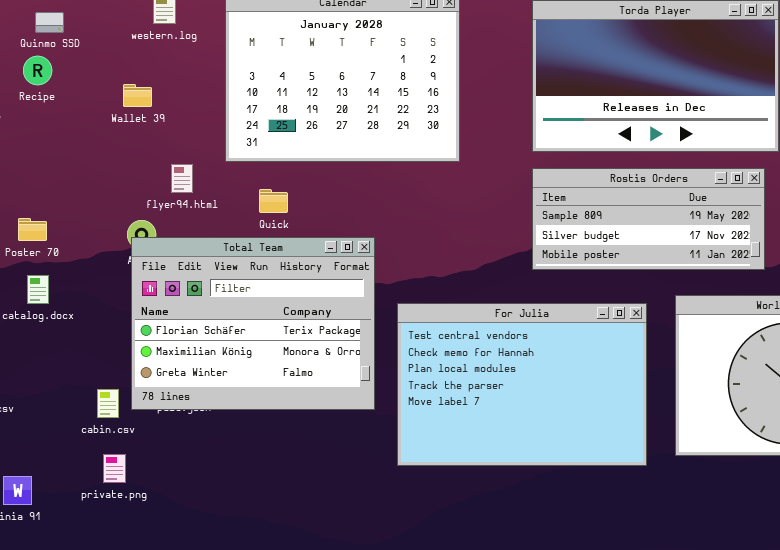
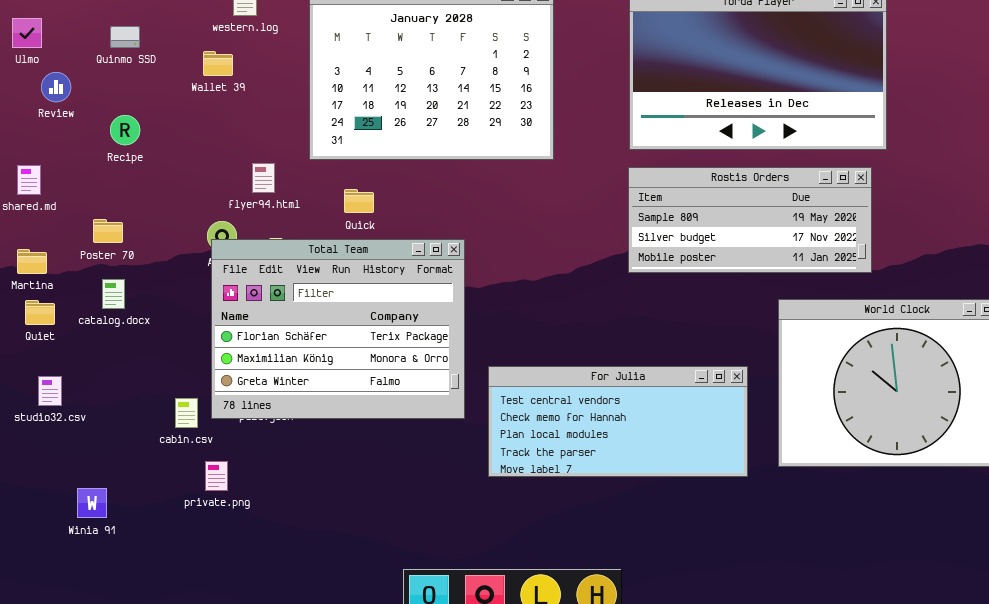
Quinmo SSD: [35,12,64,33] -> [110,26,140,48], moved
Recipe: [23,56,52,85] -> [110,115,140,145], moved
Wallet 39: [123,84,152,107] -> [203,51,233,76], moved
For Julia: [397,303,647,466] -> [488,366,748,477], resized
private.png: [103,454,126,483] -> [205,461,228,491], moved

